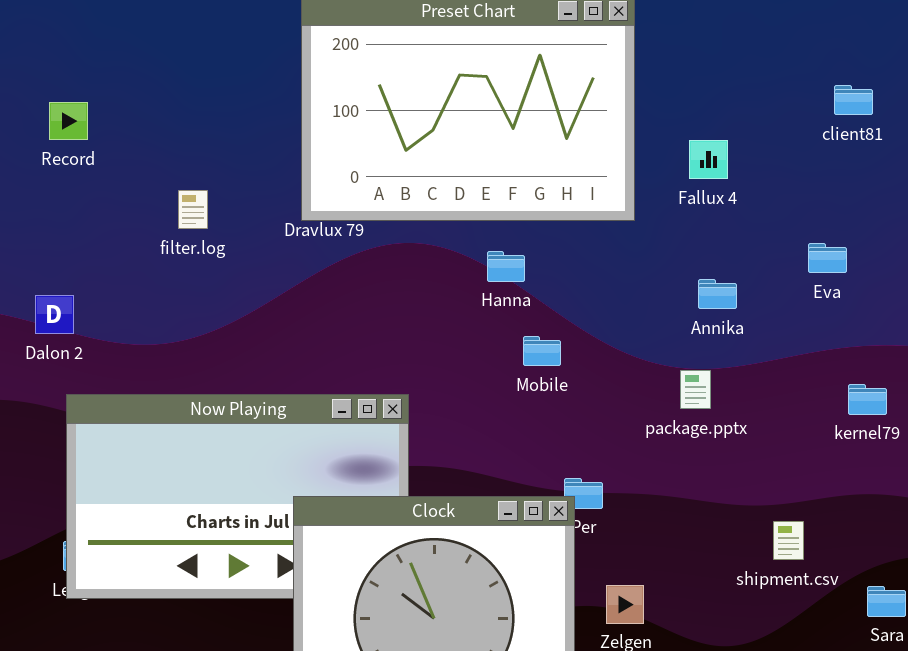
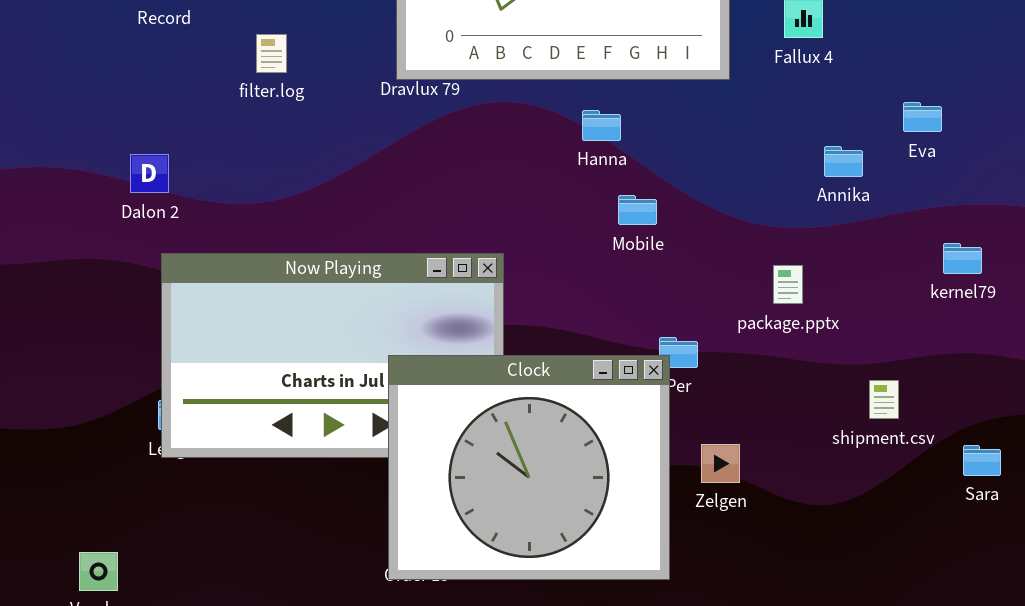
filter.log: [178,190,208,229] -> [256,34,287,73], moved
Annika: [698,279,737,309] -> [824,146,863,177], moved
package.pptx: [680,370,711,409] -> [773,265,803,304], moved

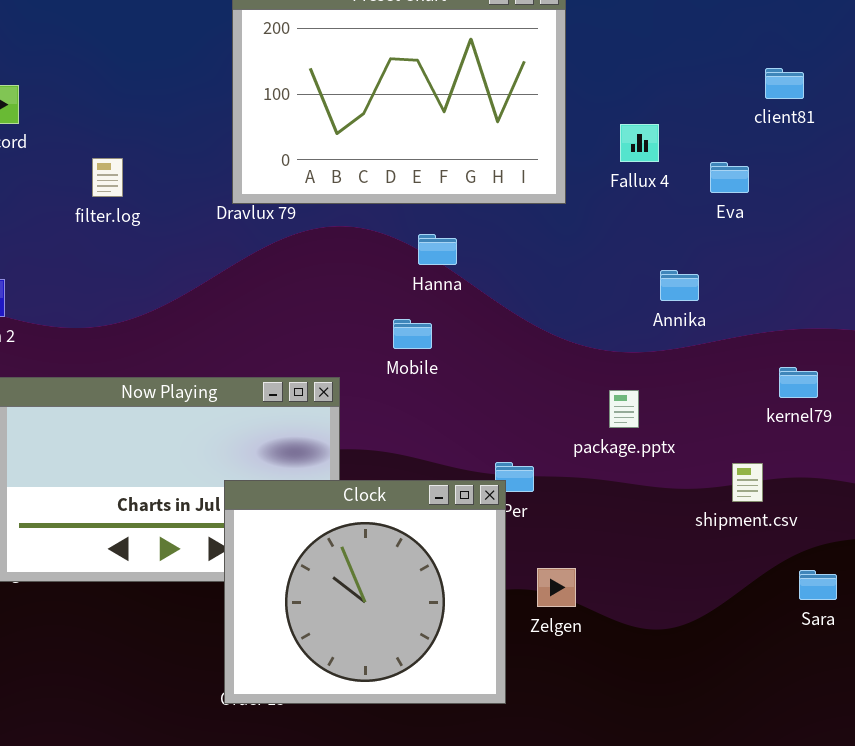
Eva: [903,102,942,132] -> [710,162,749,193], moved
Mobile: [618,195,657,225] -> [393,319,432,349], moved
shipment.csv: [869,380,899,419] -> [732,463,763,502], moved

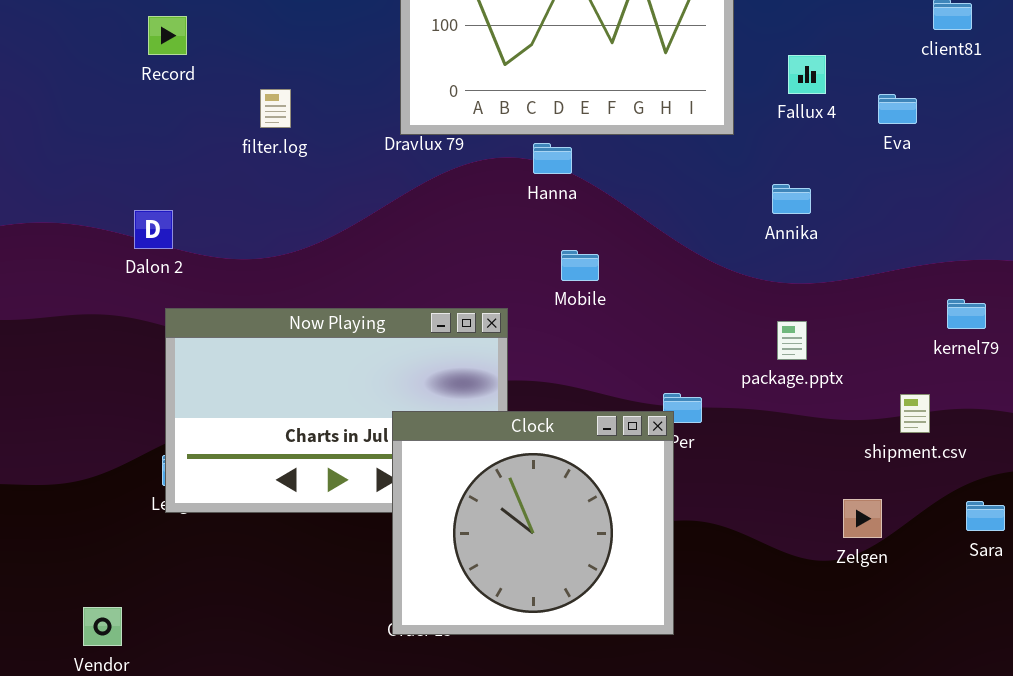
Hanna: [418,234,457,265] -> [533,143,572,174], moved
Annika: [660,270,699,301] -> [772,184,811,214], moved
Zelgen: [537,568,576,607] -> [843,499,882,538], moved

